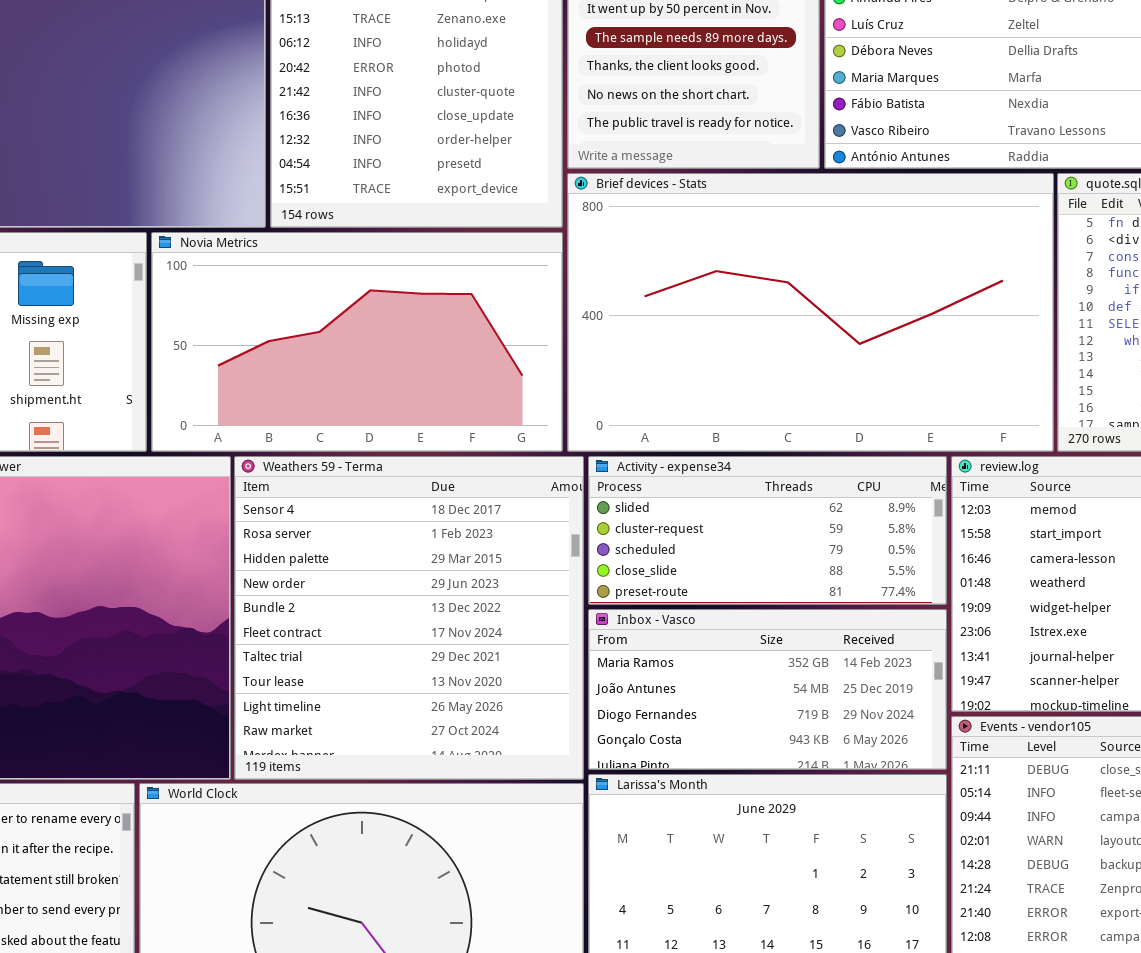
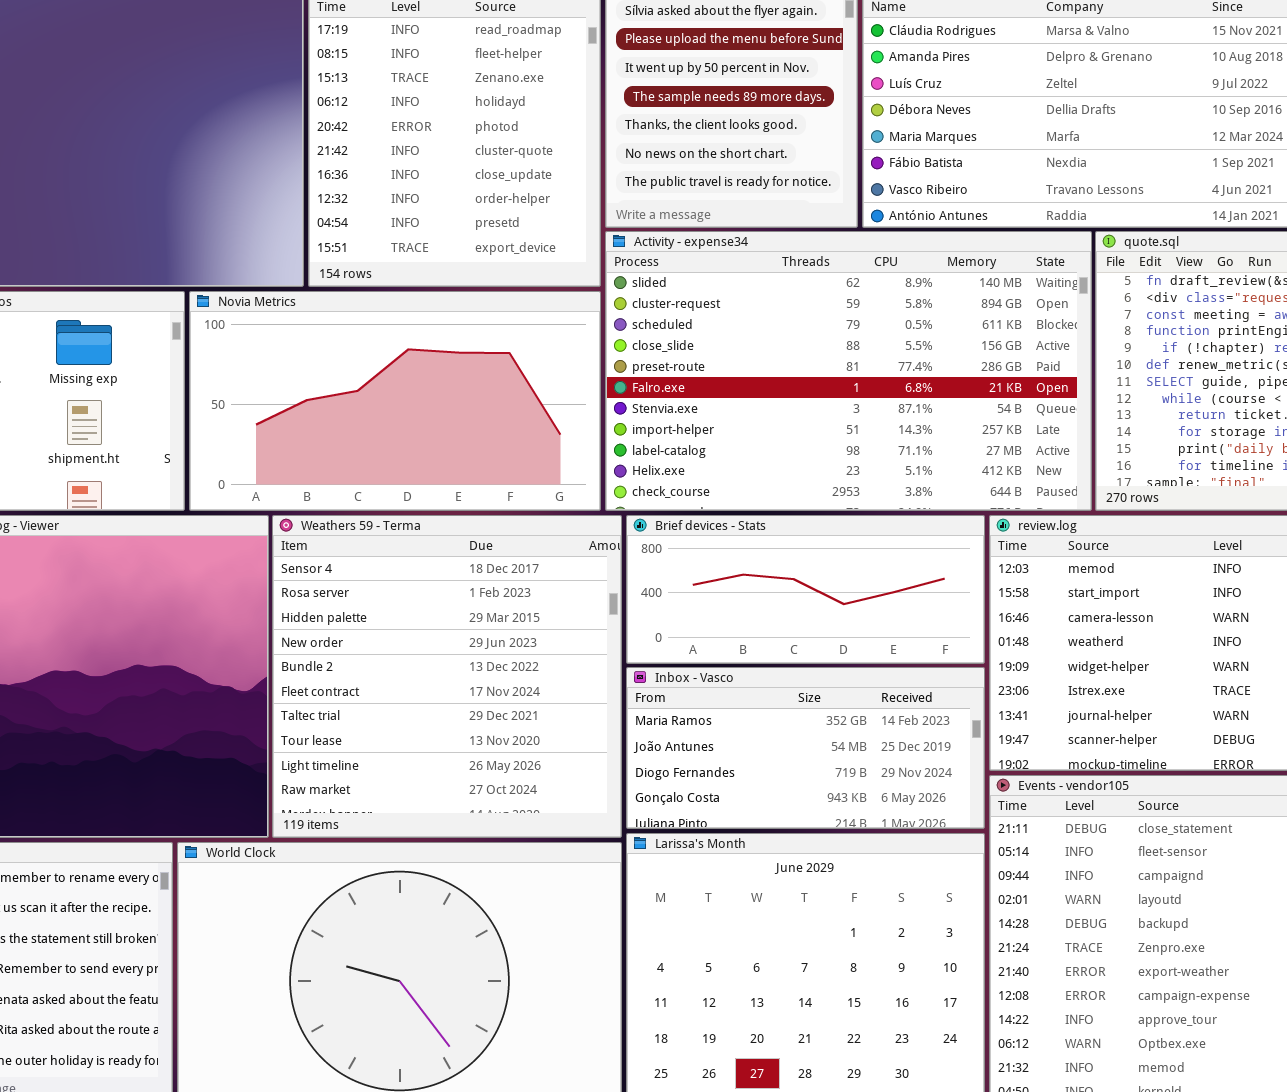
Brief devices - Stats: [567,173,1054,452] -> [626,515,985,664], moved, resized
Activity - expense34: [588,456,947,605] -> [605,231,1092,511], moved, resized

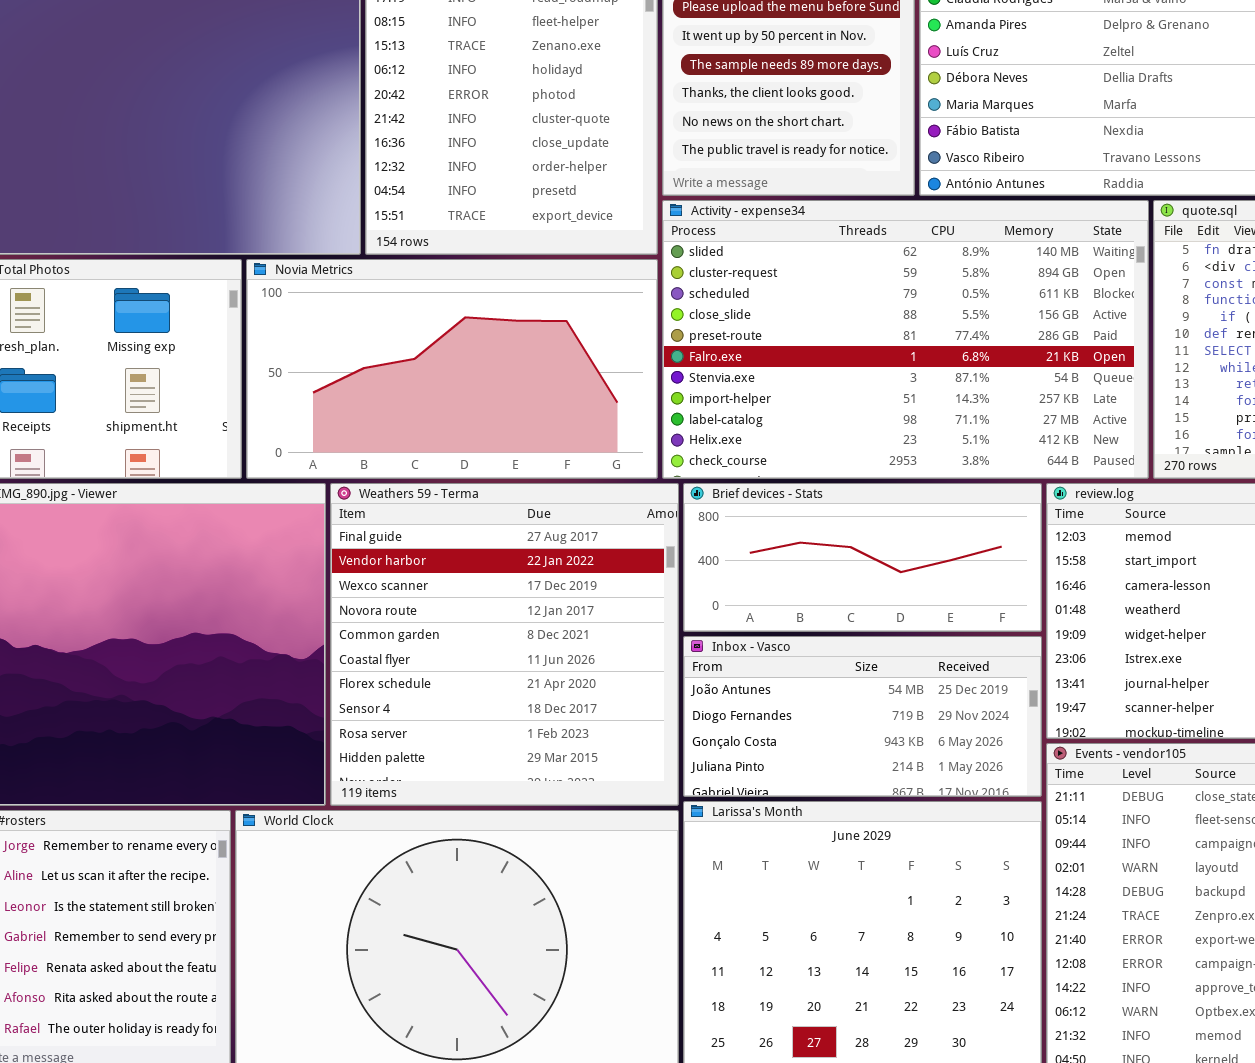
Weathers 59 - Terma: [272,515,622,838] -> [330,483,679,806], scrolled up 7 rows
Inbox - Vasco: [626,667,985,829] -> [683,636,1042,797], scrolled down 1 row

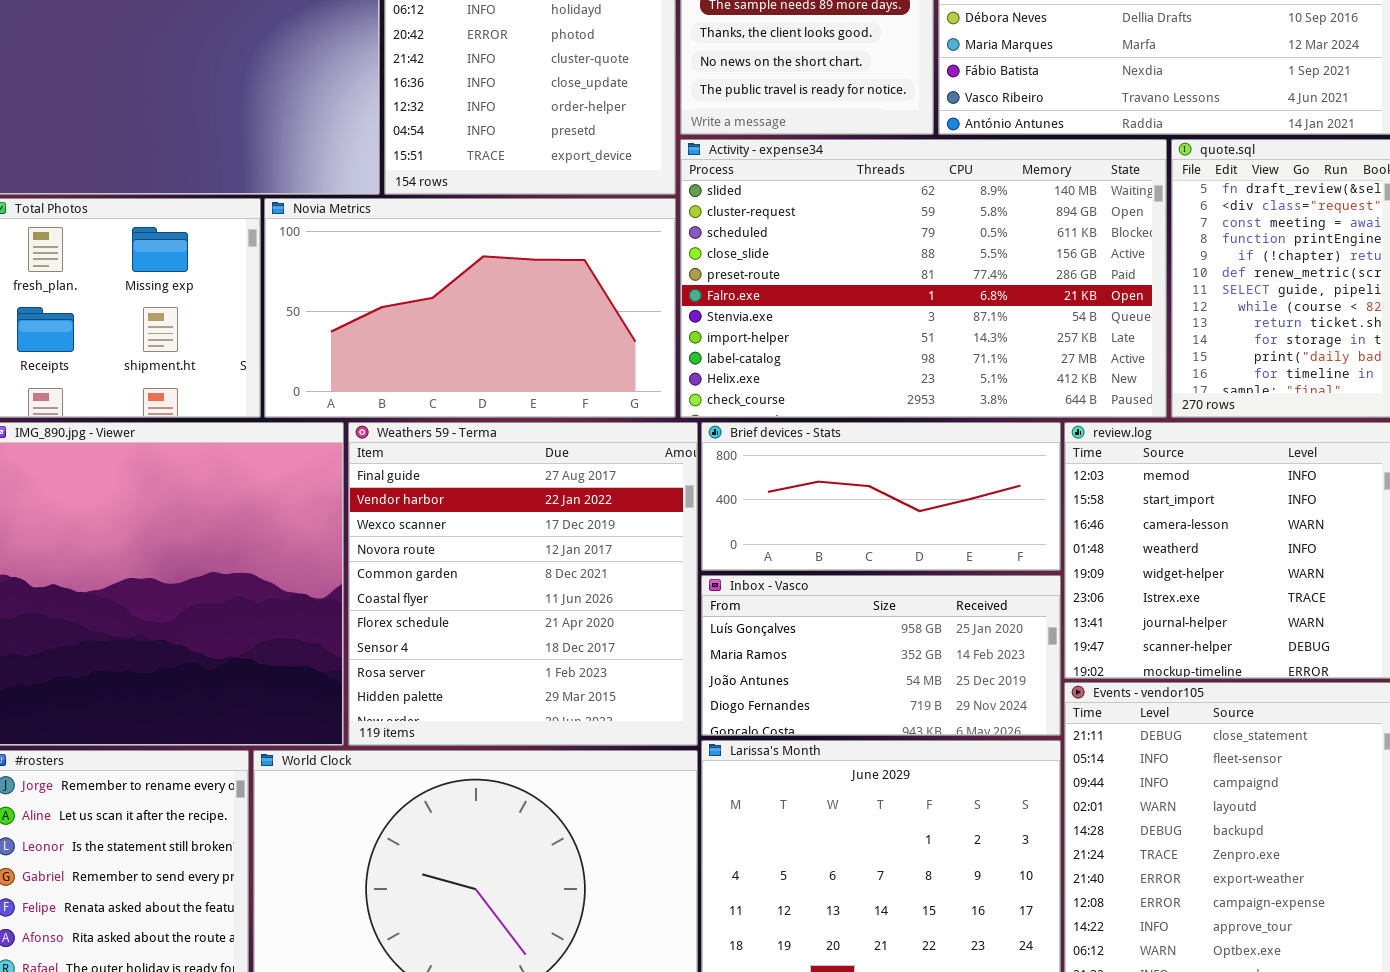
Inbox - Vasco: [683,636,1042,797] -> [701,575,1061,736], scrolled up 2 rows

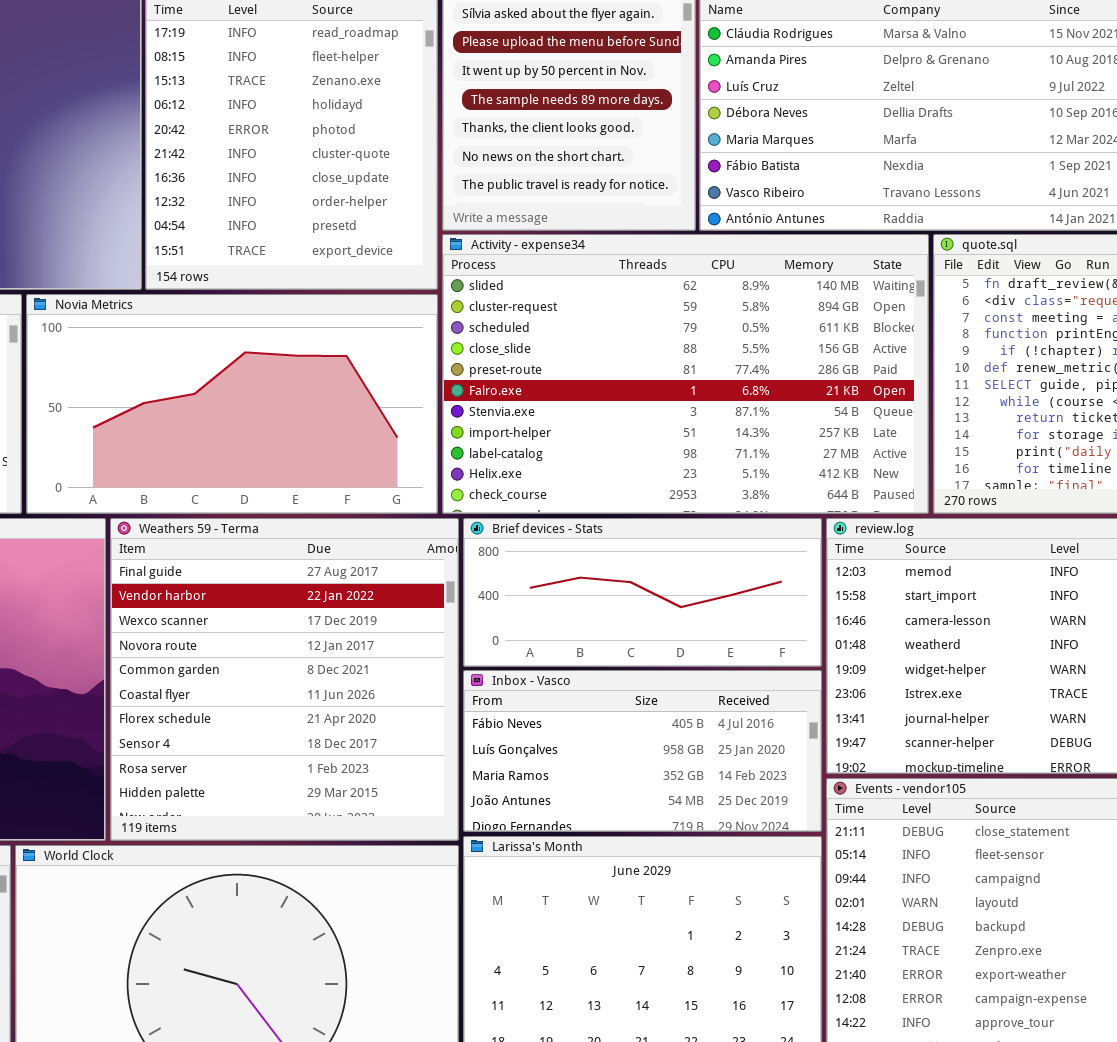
Inbox - Vasco: [701,575,1061,736] -> [463,670,822,832], scrolled up 1 row

